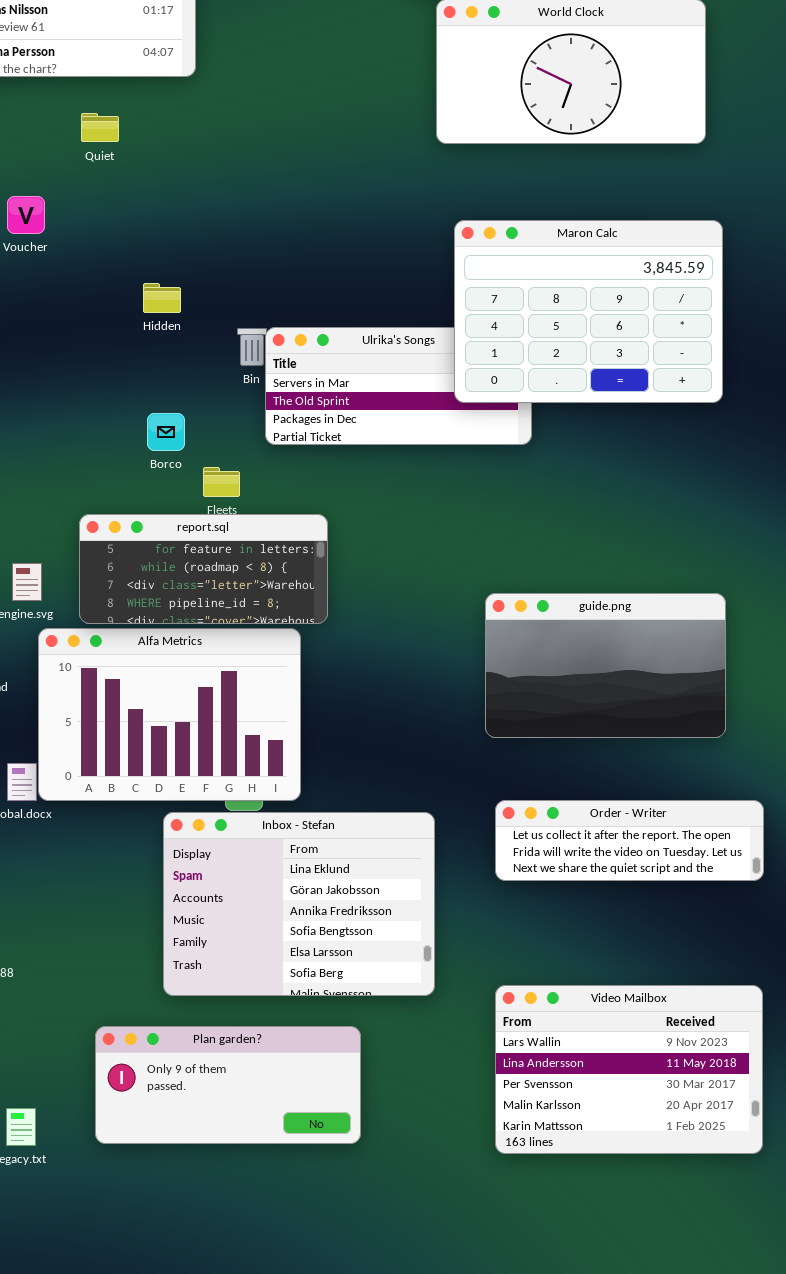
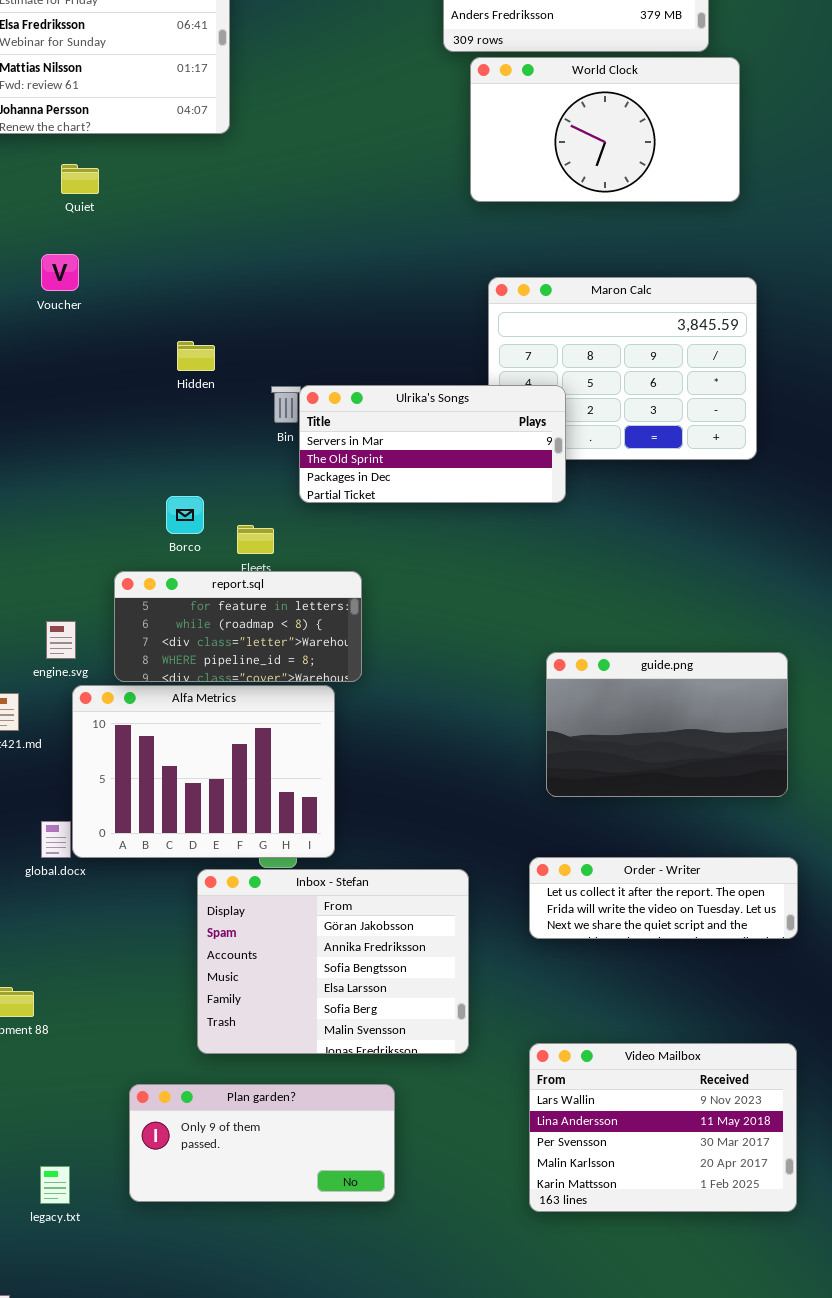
Quiet: [81,113,119,142] -> [61,164,99,194], moved
Ulrika's Songs: [265,327,532,445] -> [299,385,566,503], raised
Borco: [147,413,185,451] -> [166,496,204,534], moved
guide.png: [485,593,726,738] -> [546,652,788,797], moved
Inbox - Stefan: [163,812,435,996] -> [197,869,469,1054], scrolled down 1 row

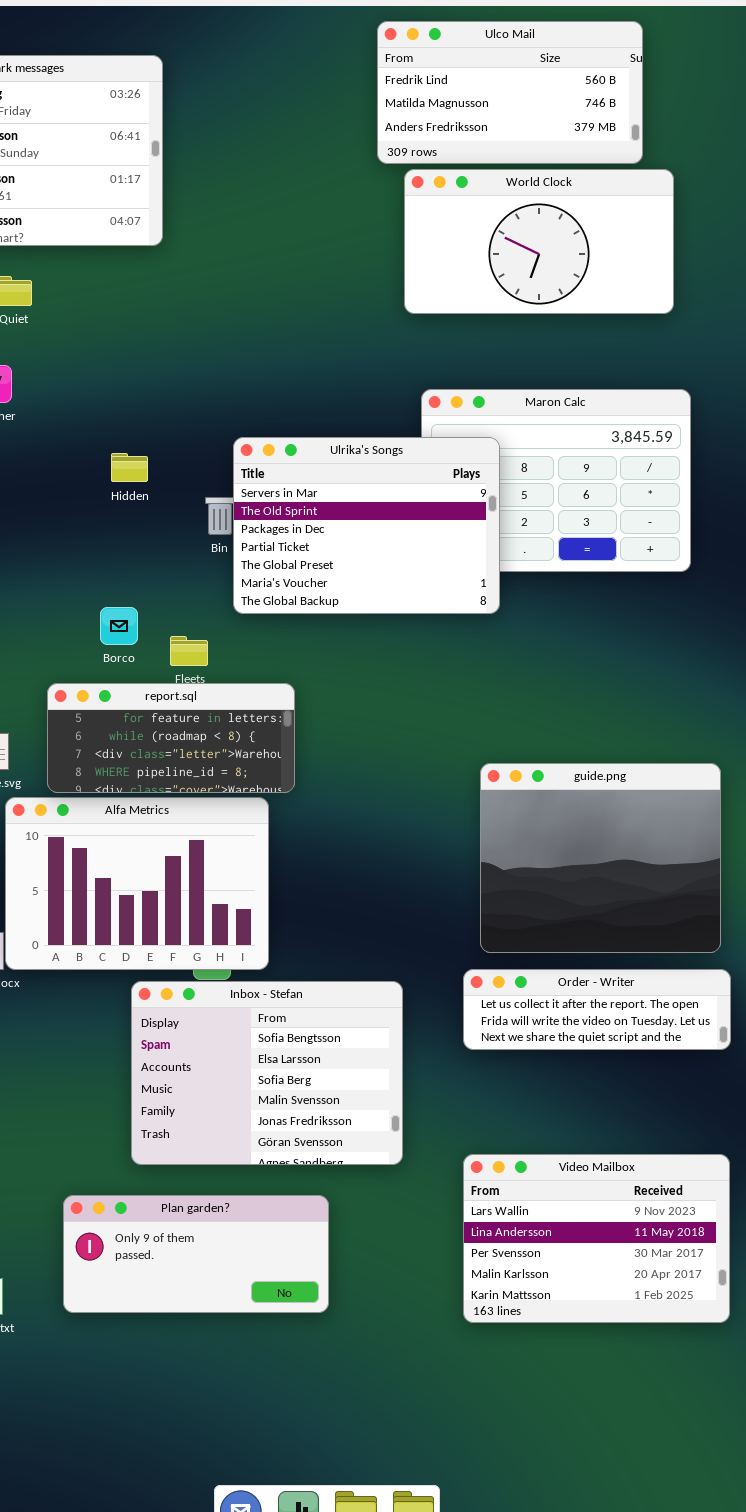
Ulrika's Songs: [299,385,566,503] -> [233,437,500,614], resized
guide.png: [546,652,788,797] -> [480,763,721,953], resized
Inbox - Stefan: [197,869,469,1054] -> [131,981,403,1165], scrolled down 2 rows

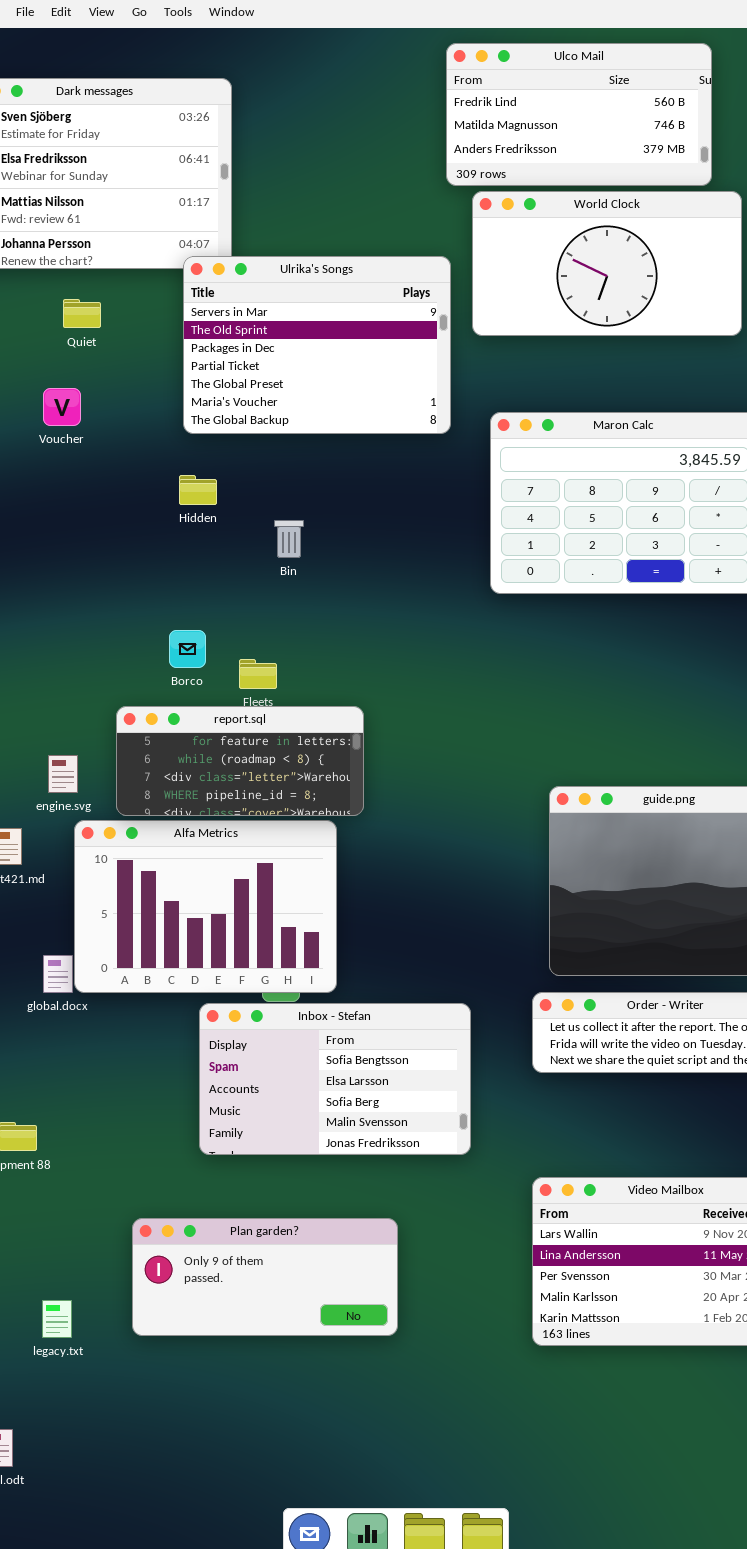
Ulrika's Songs: [233,437,500,614] -> [183,256,451,434], moved
Inbox - Stefan: [131,981,403,1165] -> [199,1003,471,1155], resized

